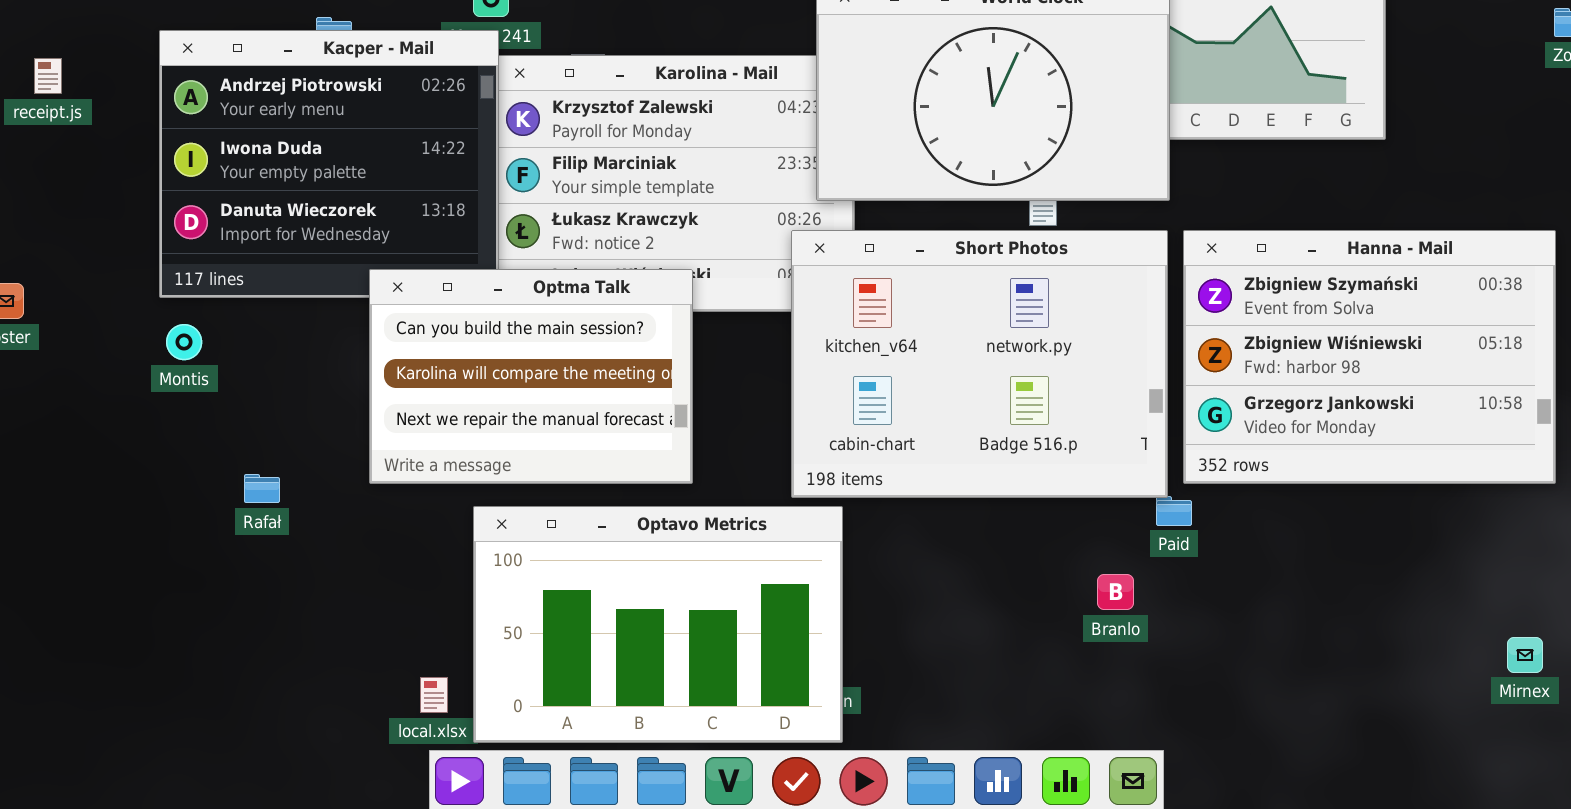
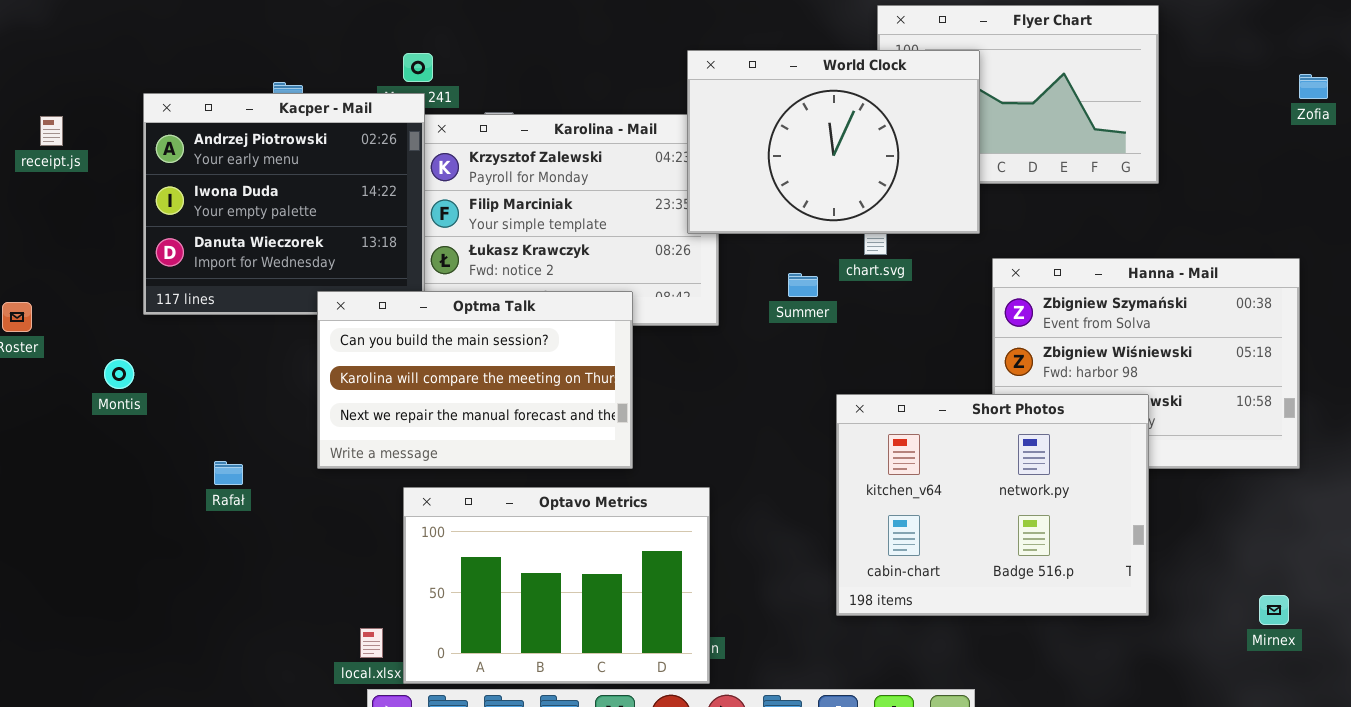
Short Photos: [791,230,1168,498] -> [836,394,1149,616], moved
Optma Talk: [369,269,693,484] -> [317,291,633,469], resized
Montis: [166,324,202,360] -> [104,359,134,389], moved

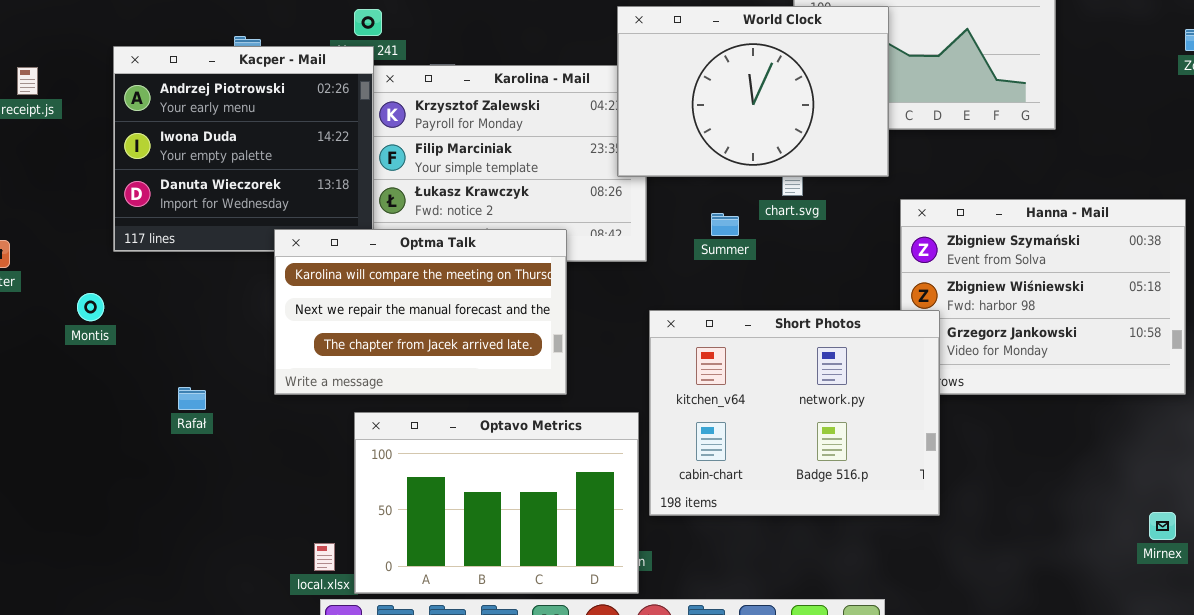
Optma Talk: [317,291,633,469] -> [274,229,567,395], scrolled down 1 row
Short Photos: [836,394,1149,616] -> [649,310,940,516], moved

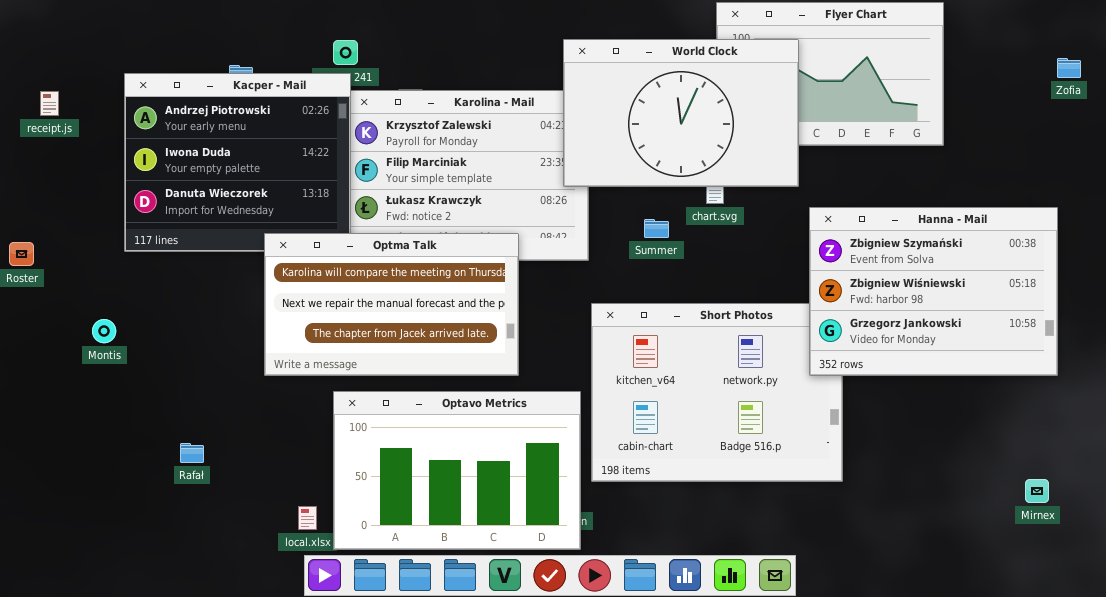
Hanna - Mail: [900,199,1186,395] -> [809,207,1058,376], raised
Montis: [77,293,104,321] -> [92,319,116,343], moved
Rafał: [178,387,206,410] -> [180,443,204,463], moved

